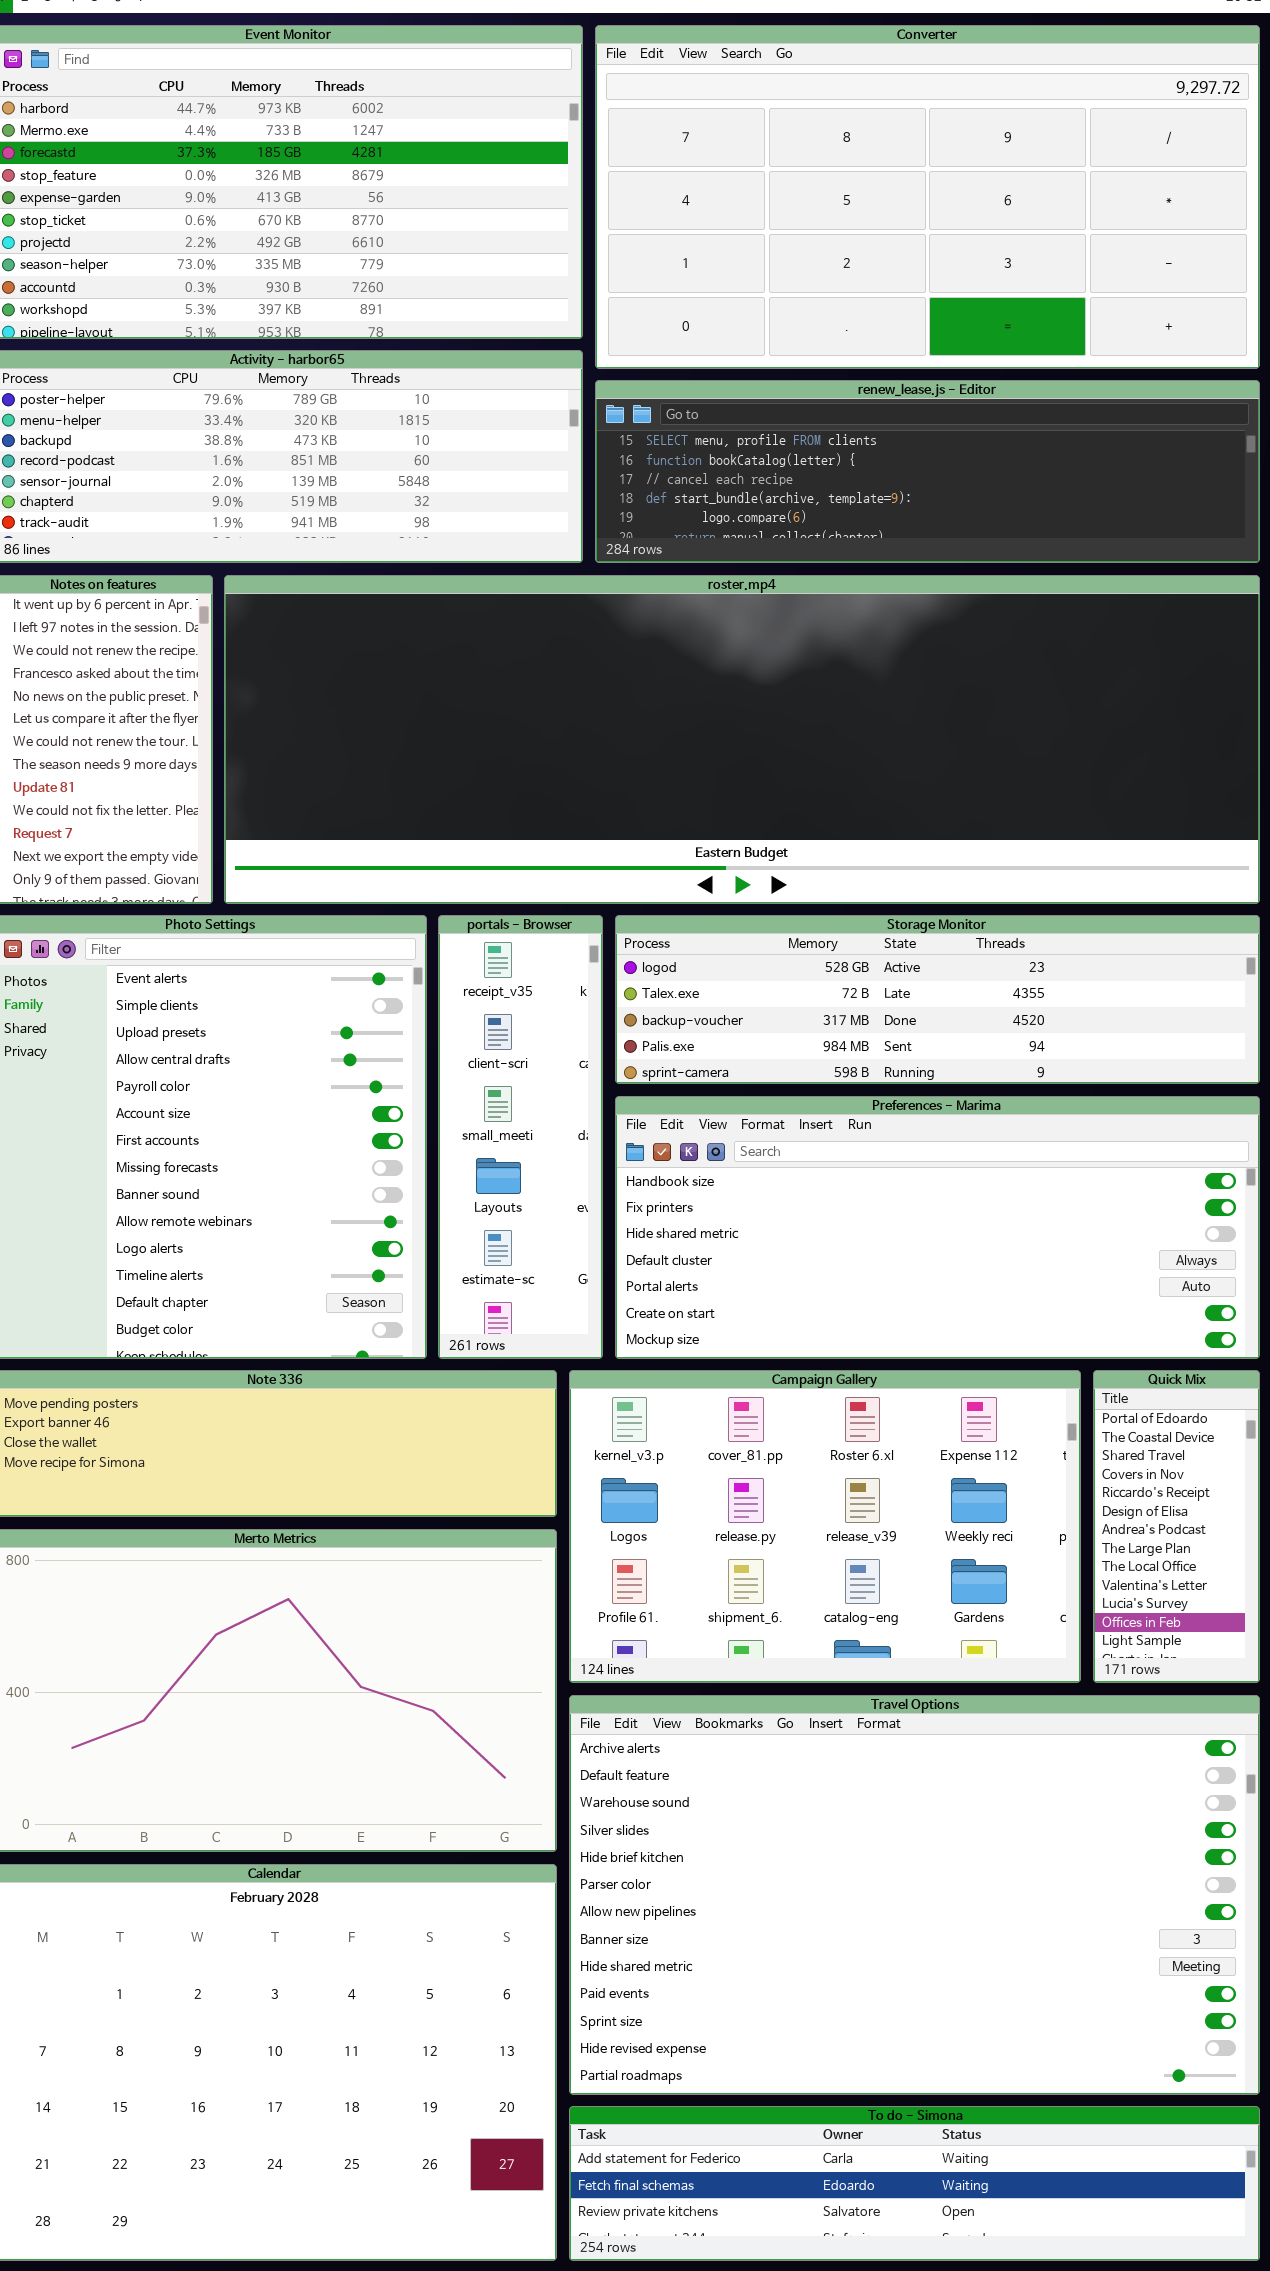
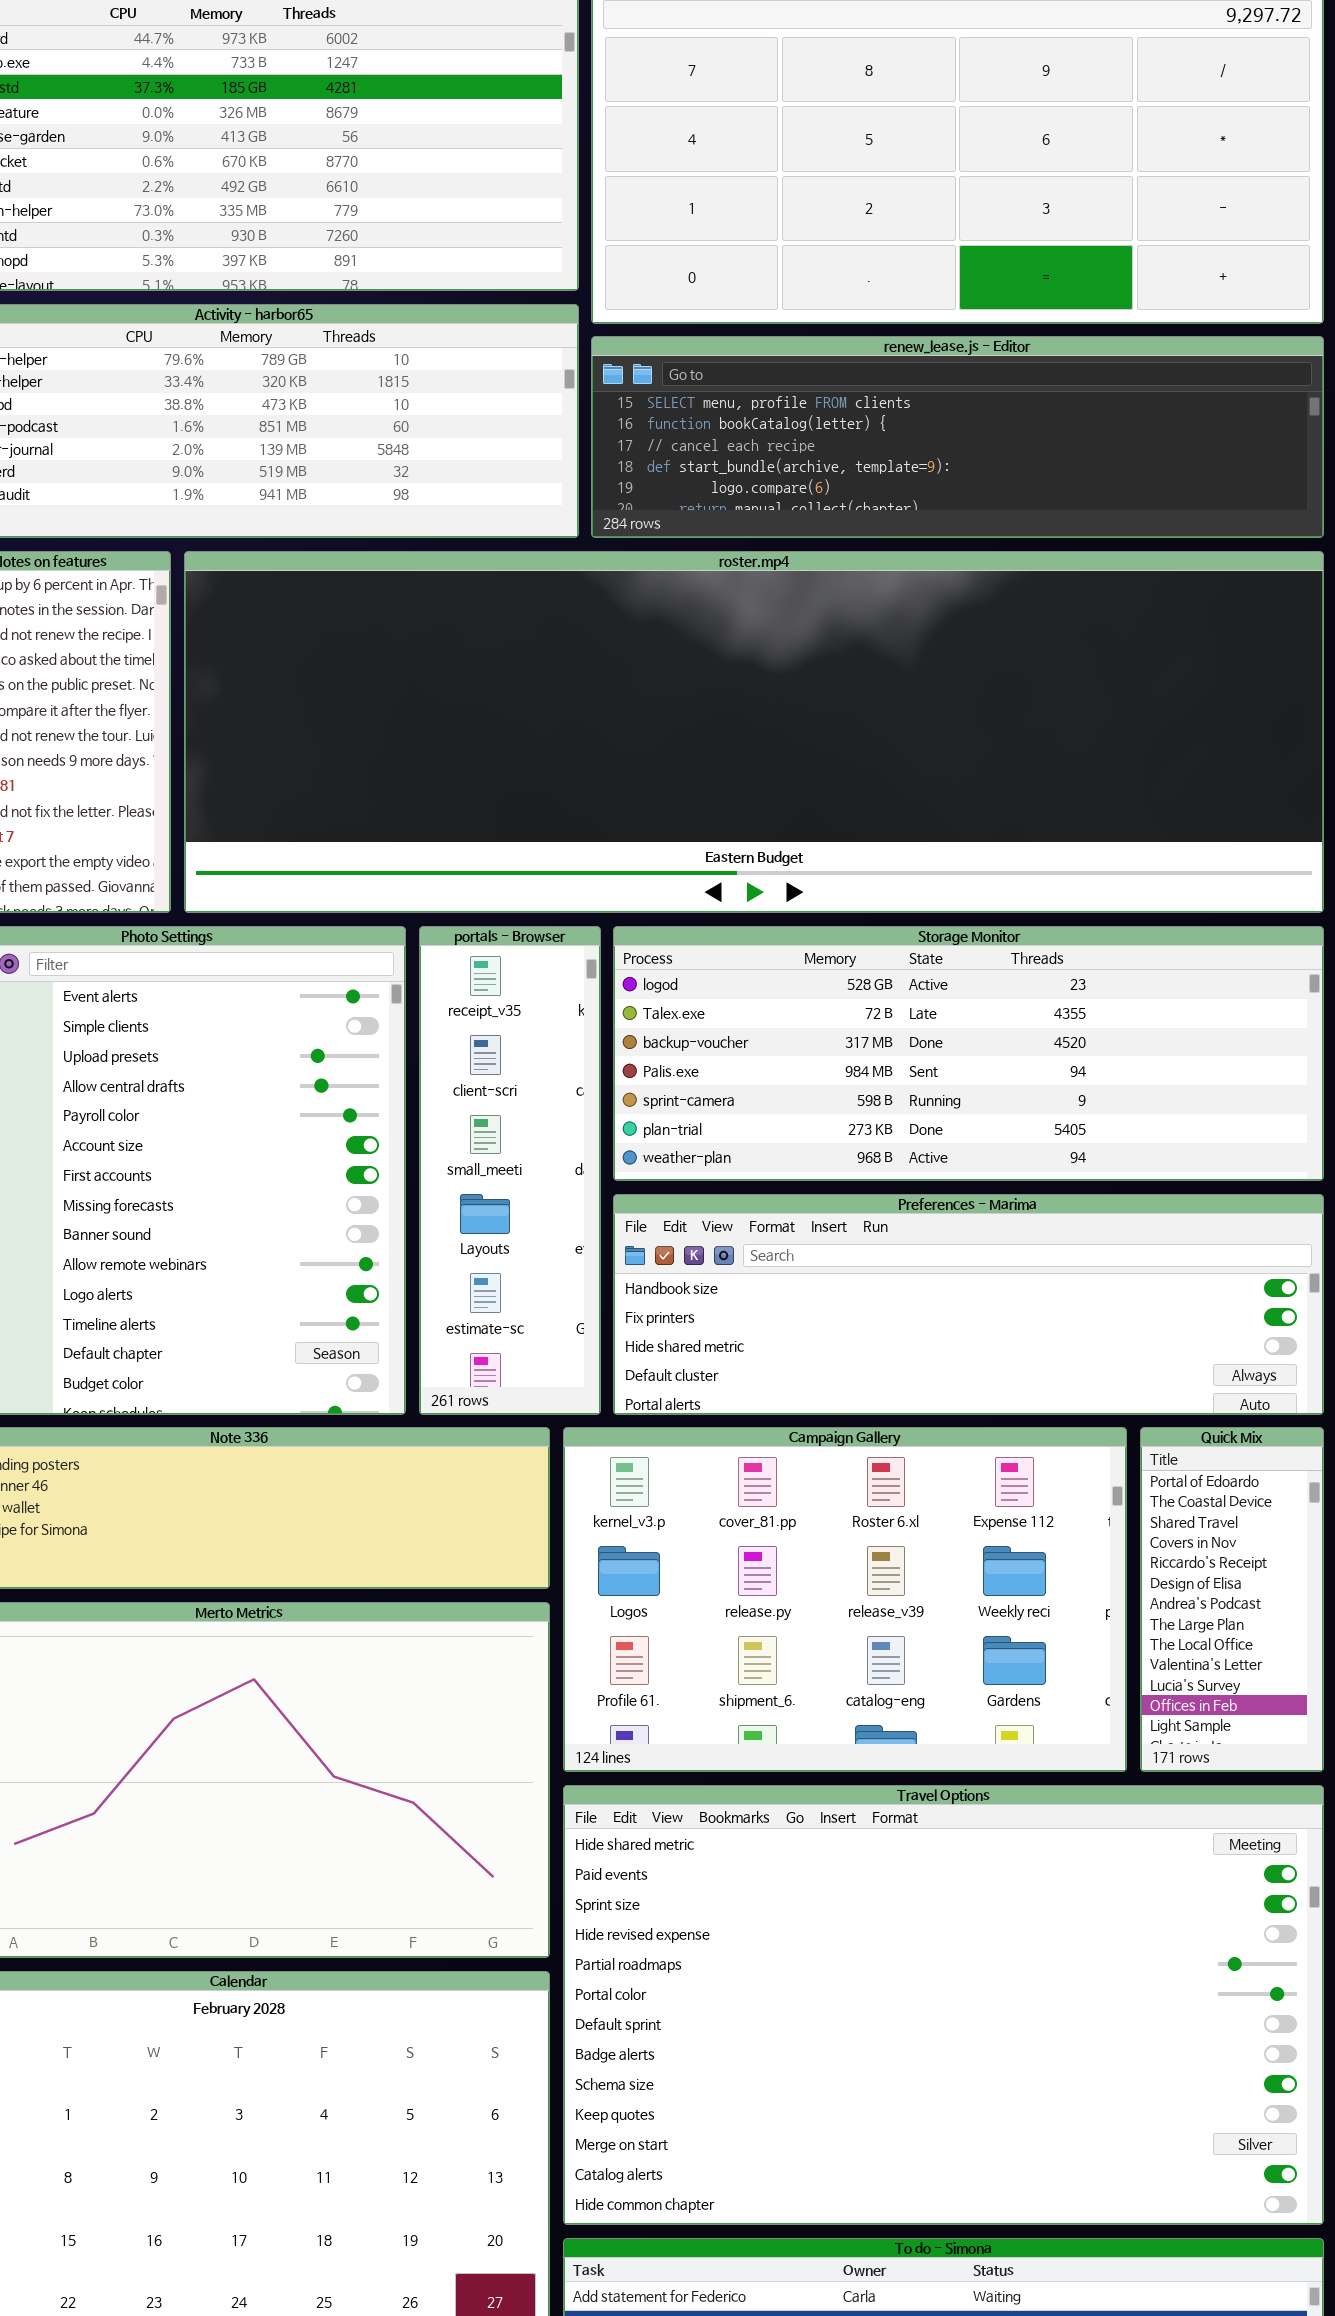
Storage Monitor: [615,915,1260,1084] -> [613,926,1324,1181], resized
Preferences - Marima: [615,1096,1260,1359] -> [613,1194,1324,1415], resized
Travel Options: [569,1695,1260,2095] -> [563,1785,1324,2225], scrolled down 8 rows

